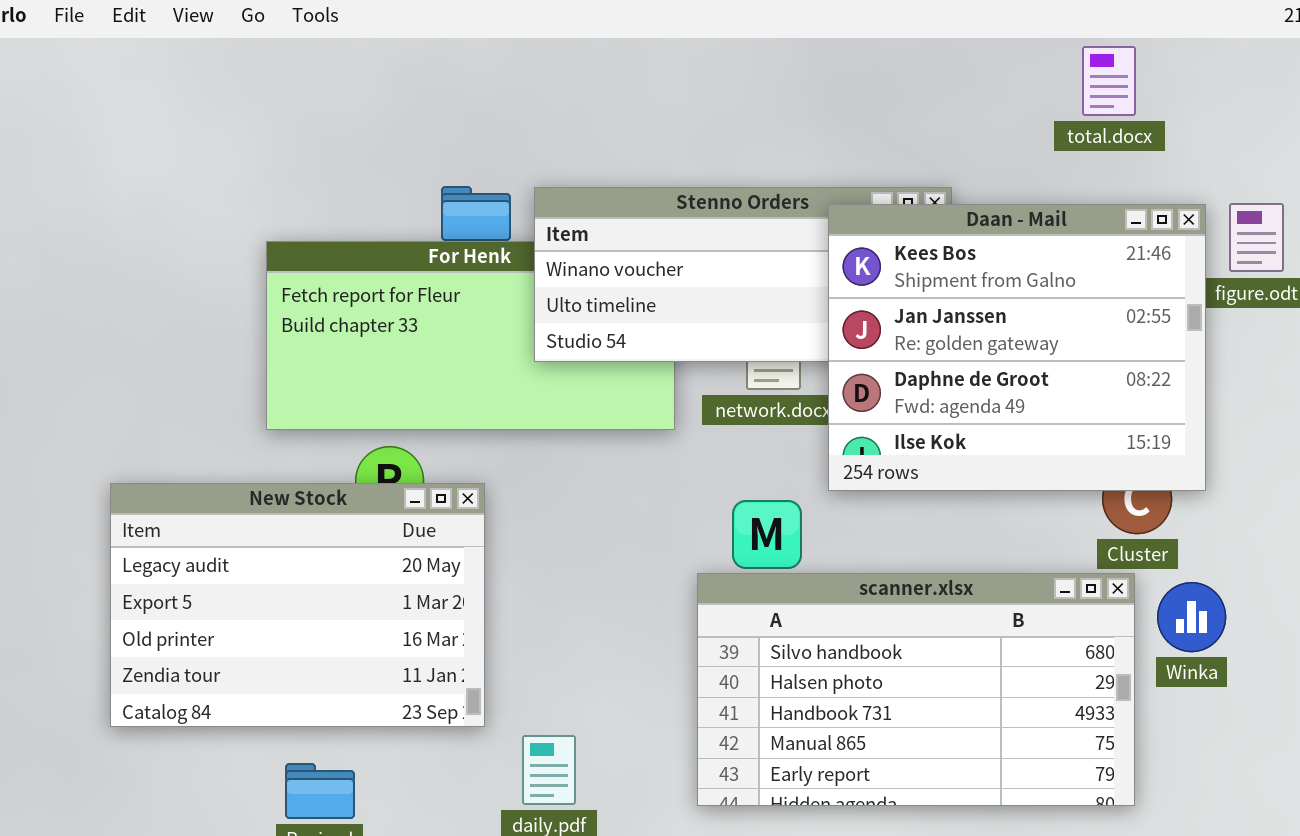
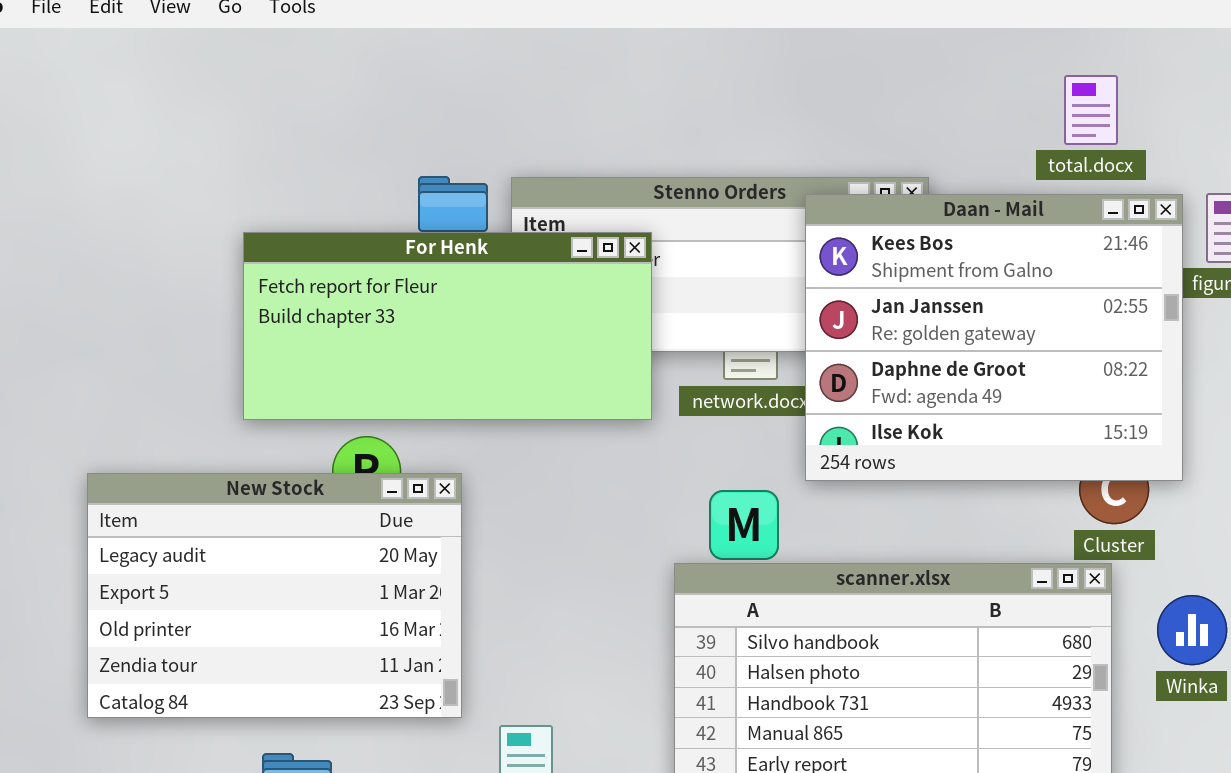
total.docx: [1082,46,1136,116] -> [1064,75,1118,145], moved
For Henk: [266,241,675,430] -> [243,232,652,420], raised
Winka: [1157,582,1226,652] -> [1157,595,1227,665], moved

